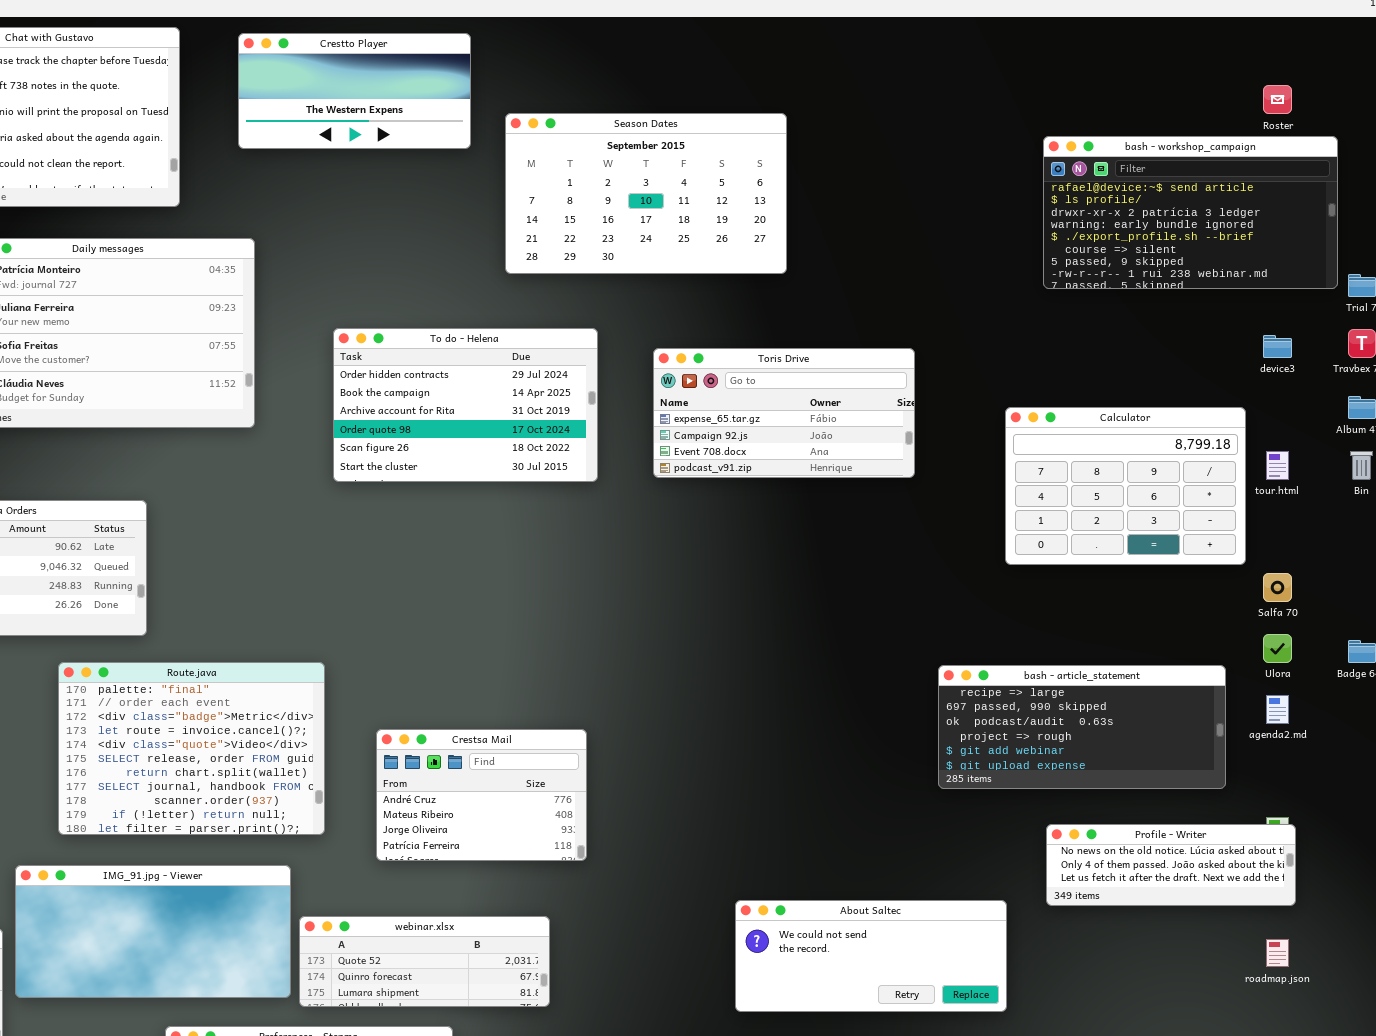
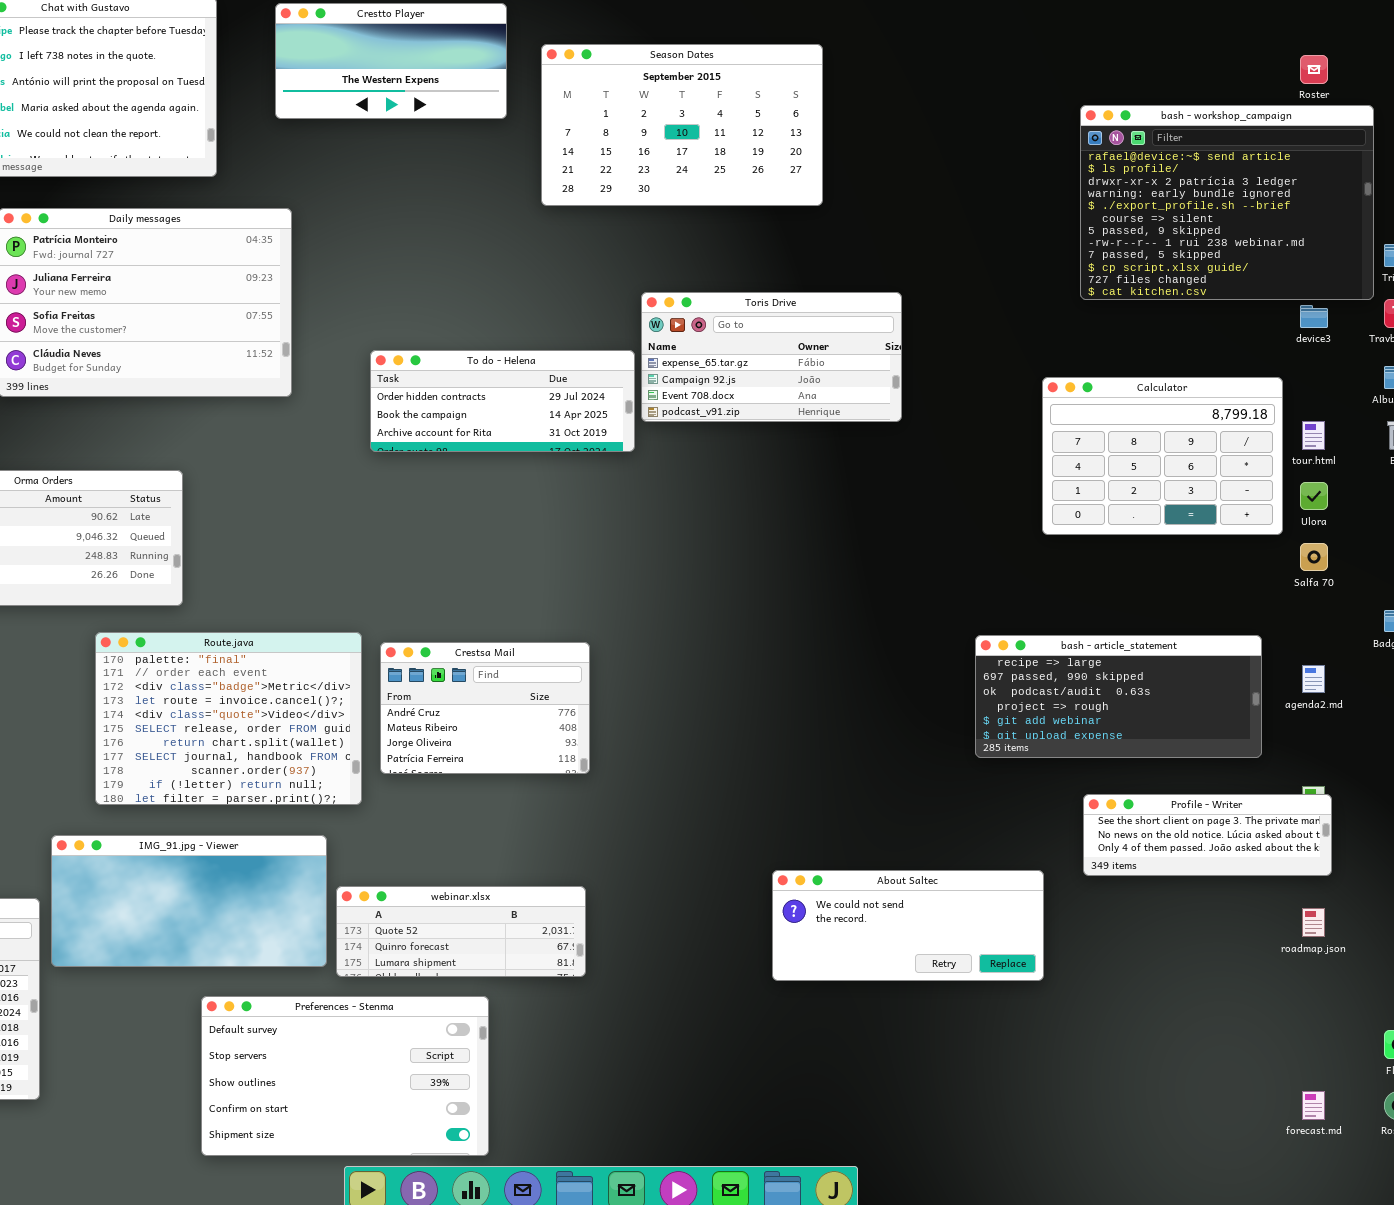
Season Dates: [505,113,787,274] -> [541,44,823,206], moved
bash - workshop_campaign: [1043,136,1338,289] -> [1080,105,1374,300], resized
To do - Helena: [333,328,598,482] -> [370,350,635,452], resized
Toris Drive: [653,348,915,478] -> [641,292,902,422], moved
Ulora: [1263,634,1292,663] -> [1300,482,1328,510], moved
Crestsa Mail: [376,729,587,861] -> [380,642,590,774], moved
Profile - Writer: [1046,824,1296,906] -> [1083,794,1332,876], scrolled up 1 row

